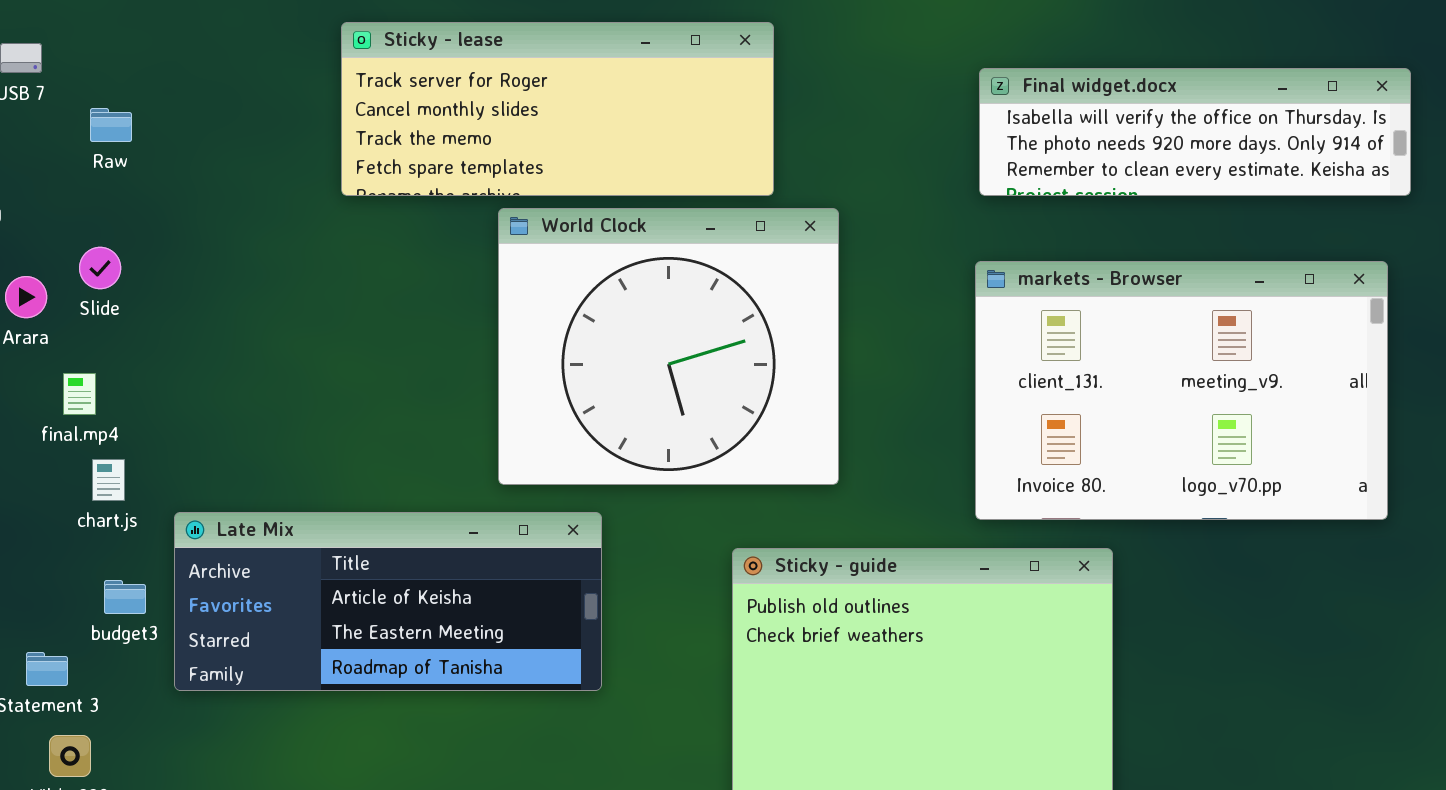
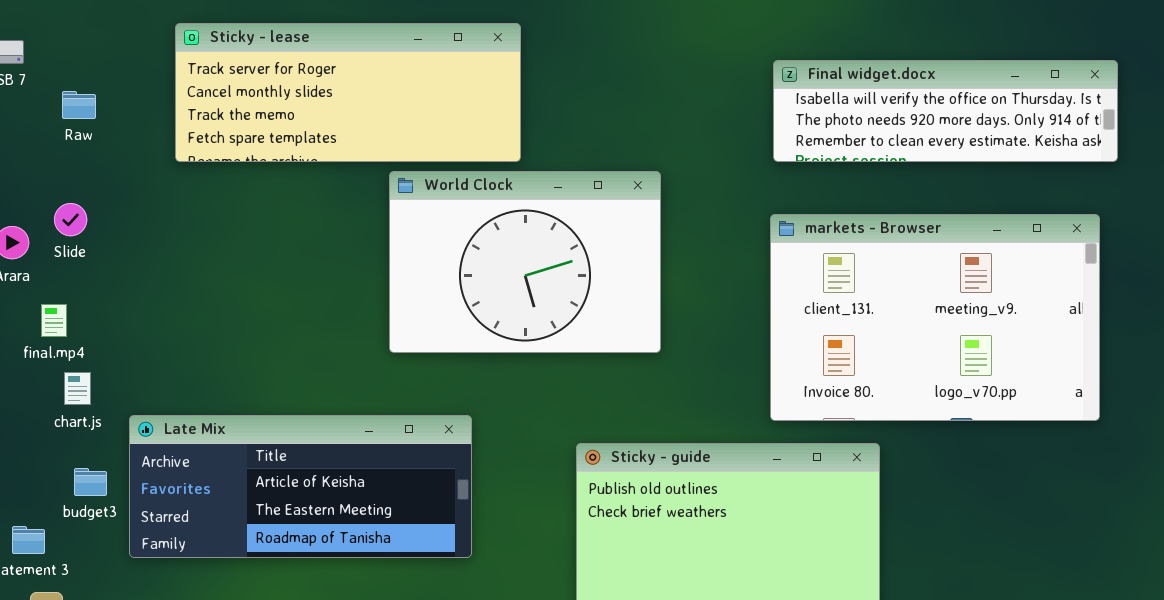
Sticky - lease: [341,22,774,196] -> [175,23,521,162], moved
World Clock: [498,208,839,485] -> [389,171,661,353], resized

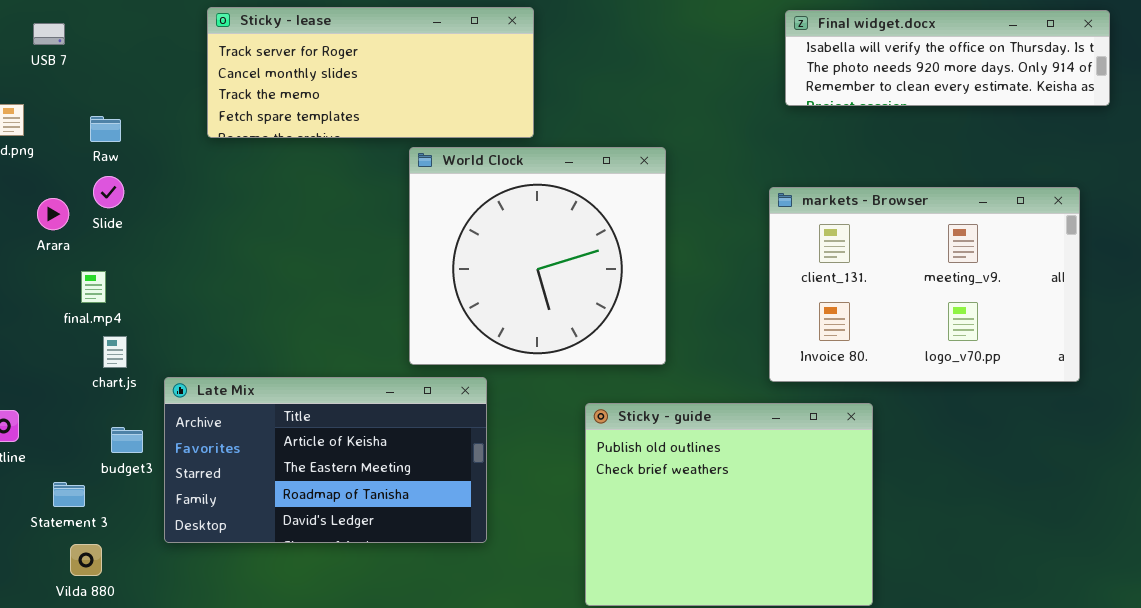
Final widget.docx: [773,60,1118,162] -> [785,10,1110,106], moved
Raw: [62,91,96,119] -> [90,116,121,142], moved
World Clock: [389,171,661,353] -> [409,147,666,365], resized
Late Mix: [129,415,472,558] -> [164,377,487,543], resized

